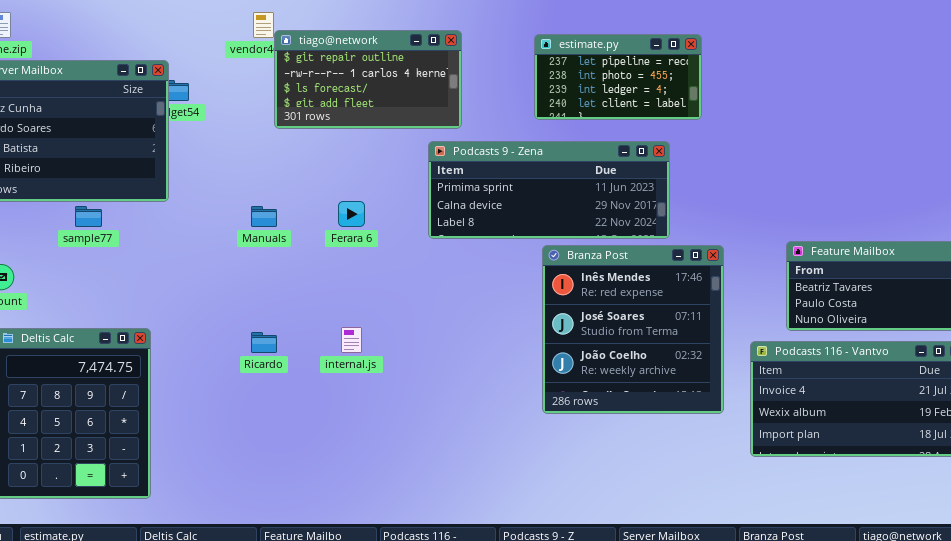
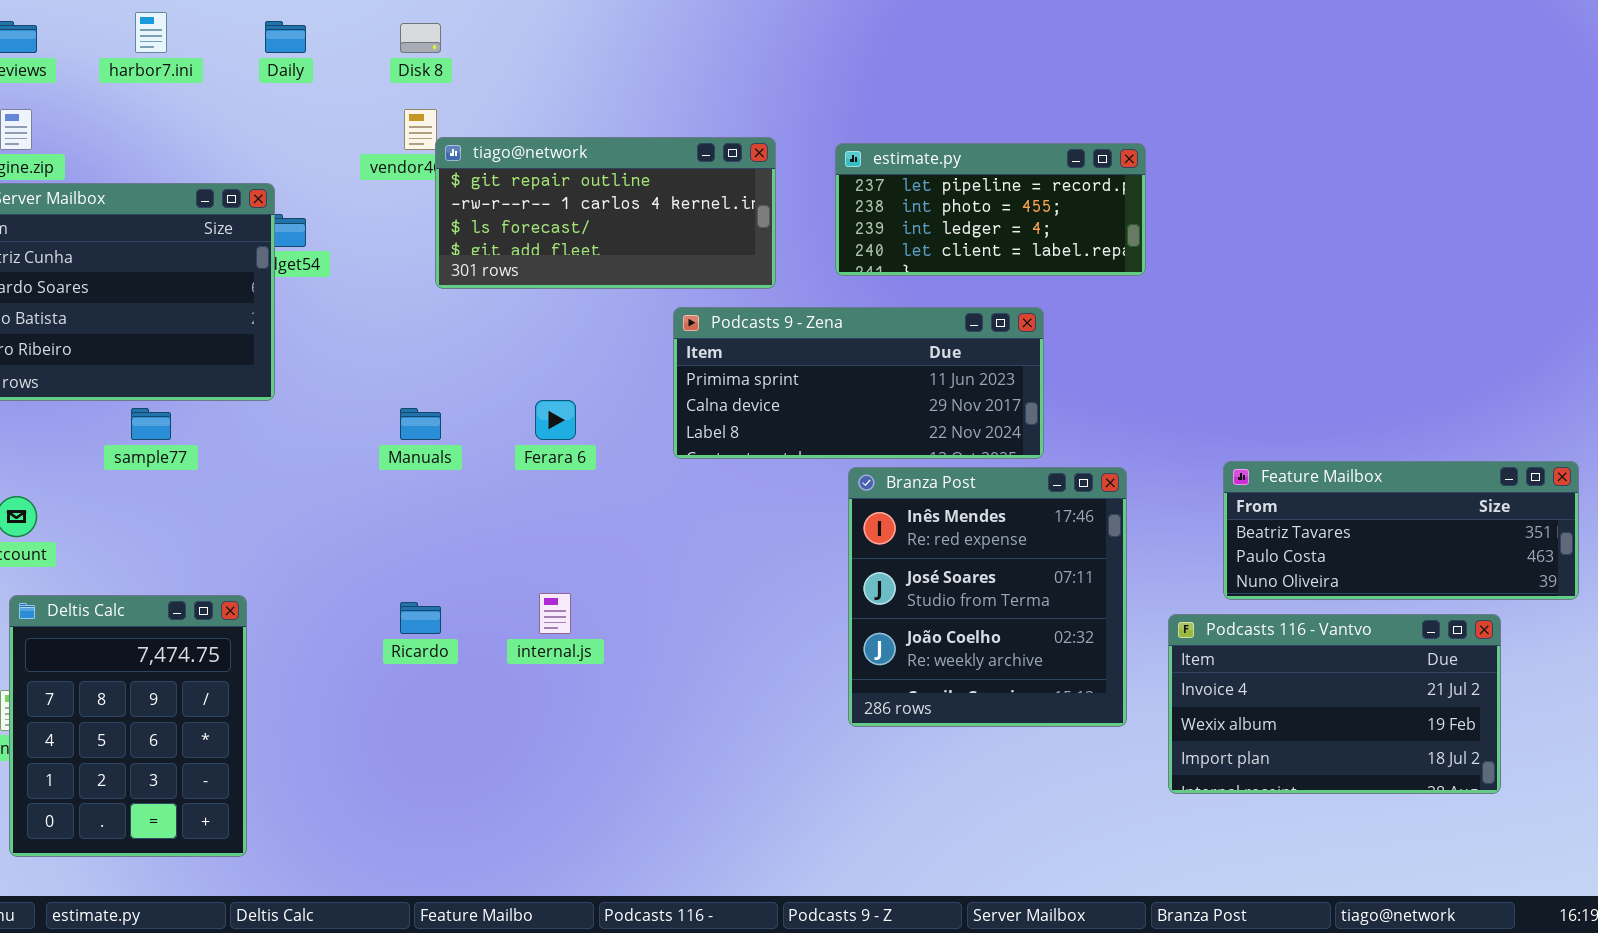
tiago@network: [274,30,462,129] -> [435,137,776,289], resized
estimate.py: [534,34,702,120] -> [835,143,1146,276], resized

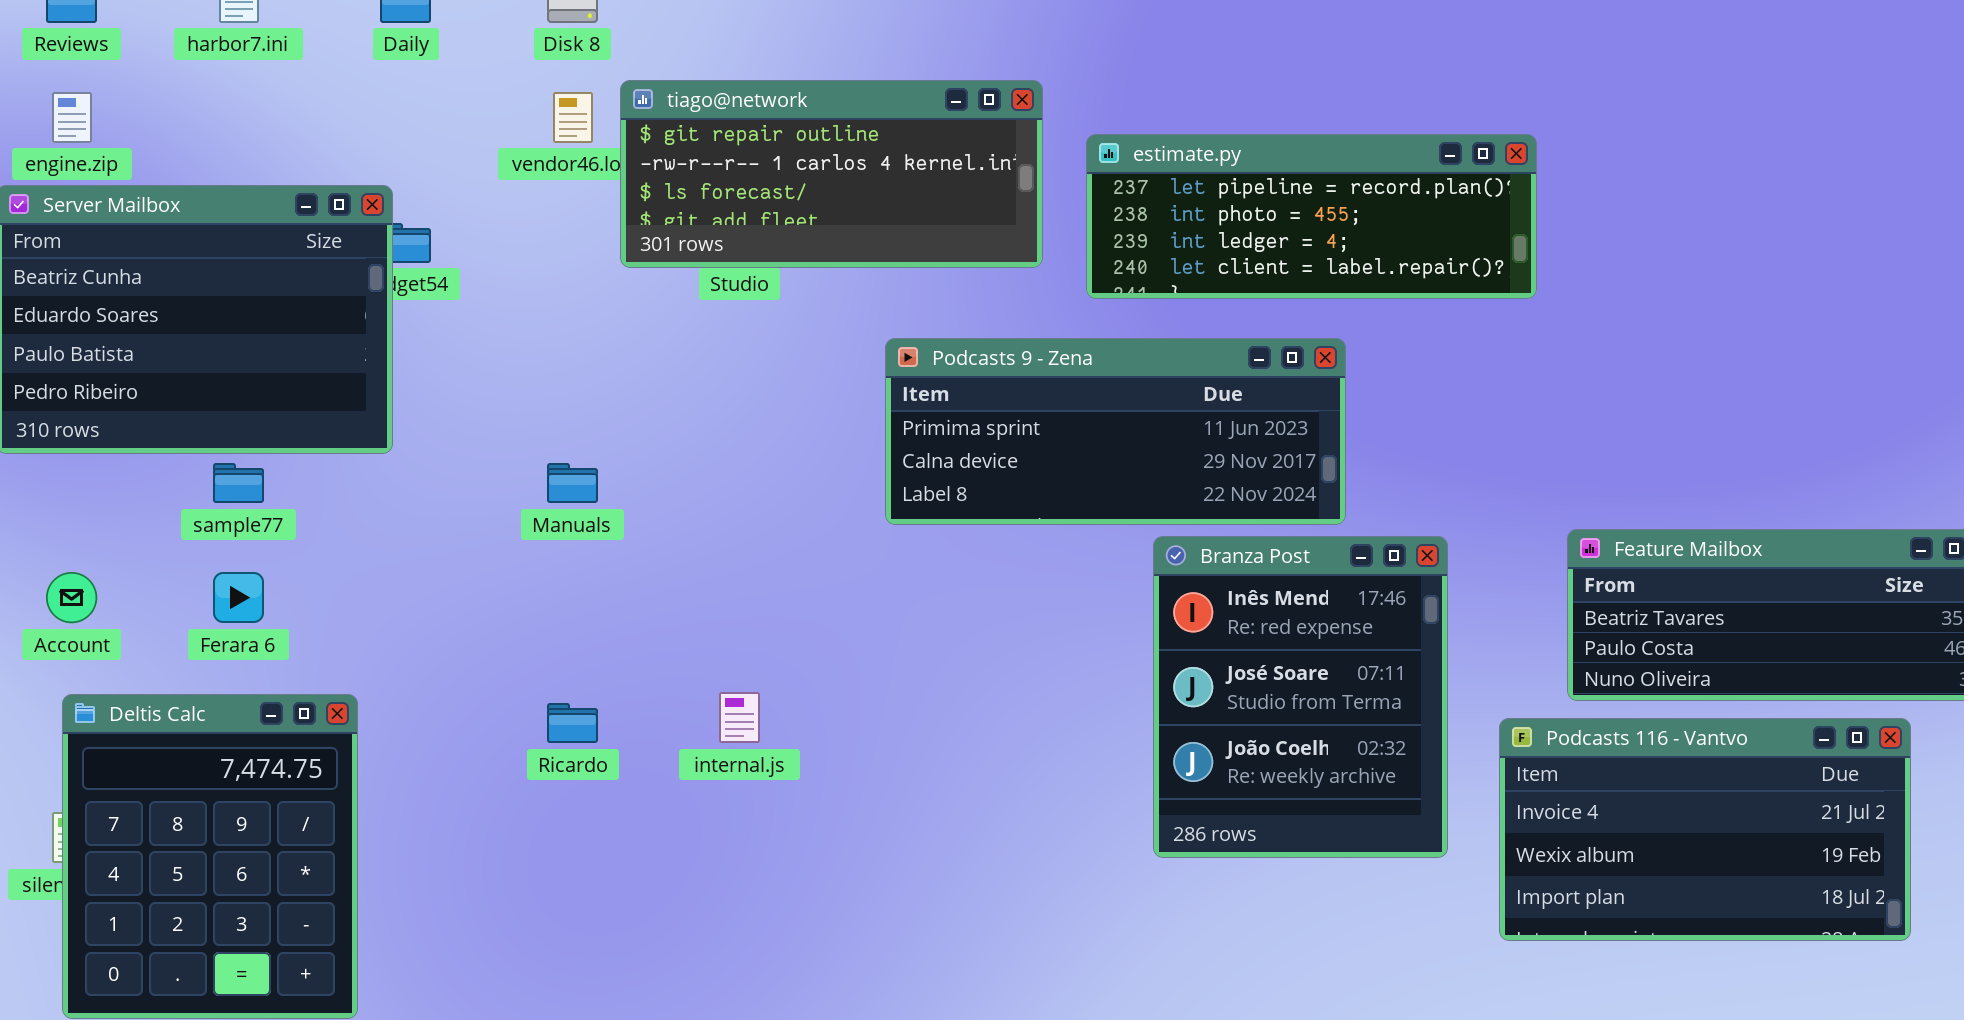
tiago@network: [435,137,776,289] -> [620,80,1043,268], moved
estimate.py: [835,143,1146,276] -> [1086,134,1537,299], resized
Ferara 6: [535,400,576,440] -> [213,572,264,623], moved
Branza Post: [848,467,1127,727] -> [1153,536,1448,858], resized

